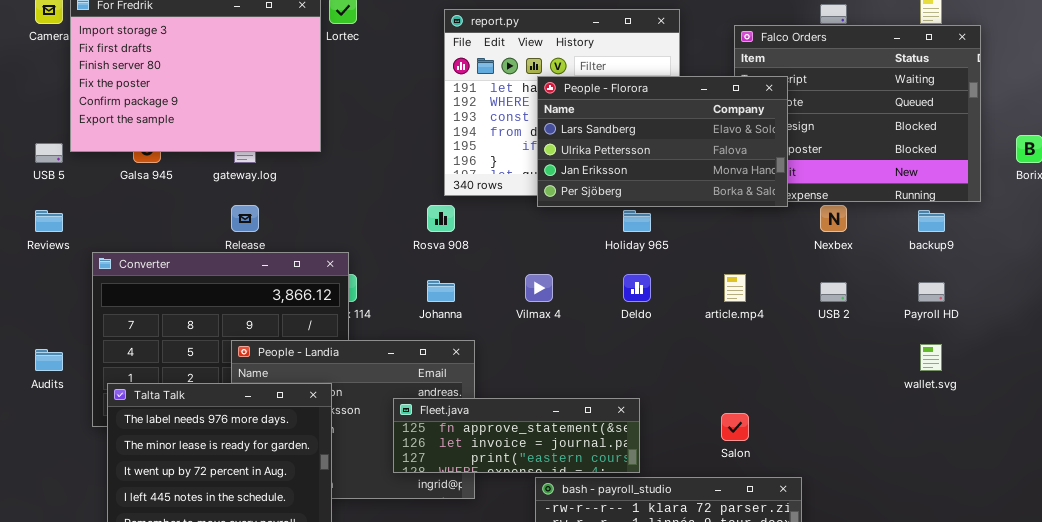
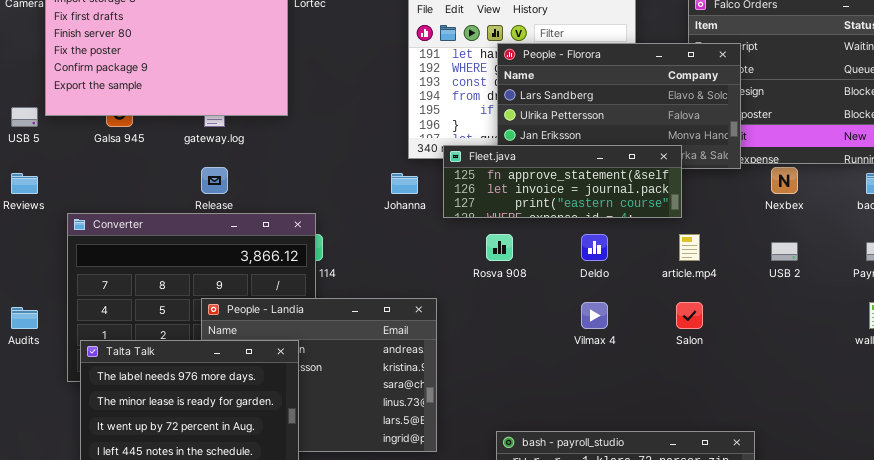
Rosva 908: [427,205,455,232] -> [486,234,513,261], moved
Vilmax 4: [525,274,553,302] -> [581,302,608,329], moved
Johanna: [427,280,455,302] -> [391,173,418,194], moved
Fleet.java: [393,398,640,473] -> [443,145,682,218], moved
Salon: [721,413,749,441] -> [676,302,703,329], moved

